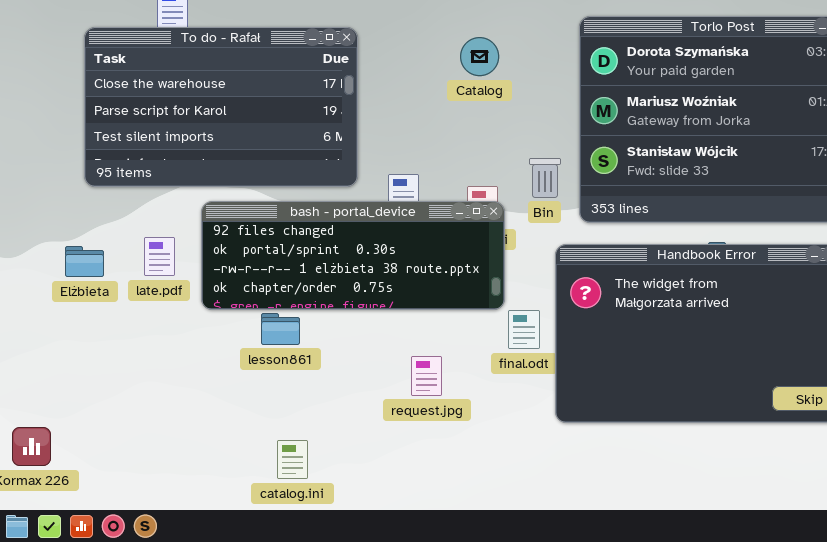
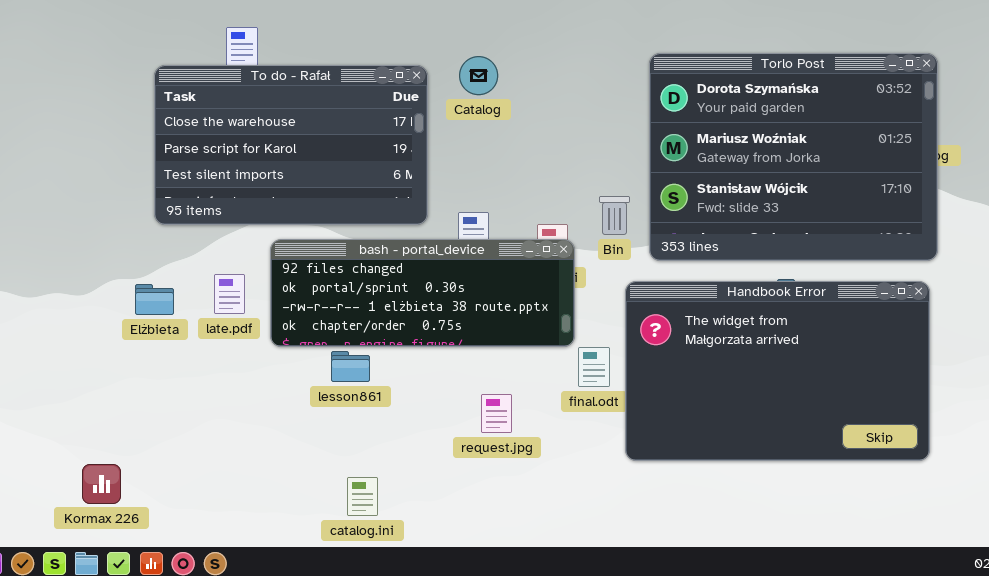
Catalog: [460,37,499,76] -> [459,56,498,95], moved

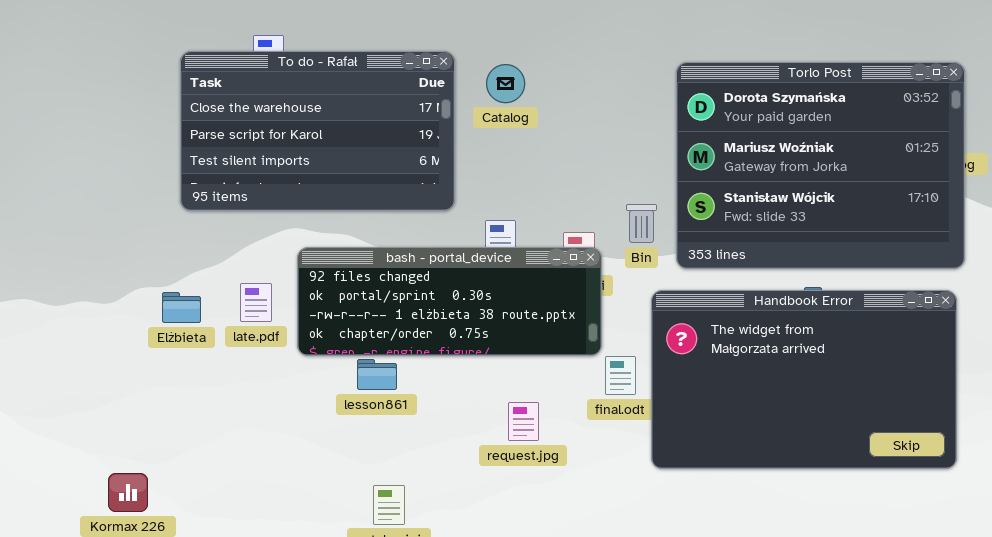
To do - Rafał: [154,65,428,225] -> [180,51,455,211], moved

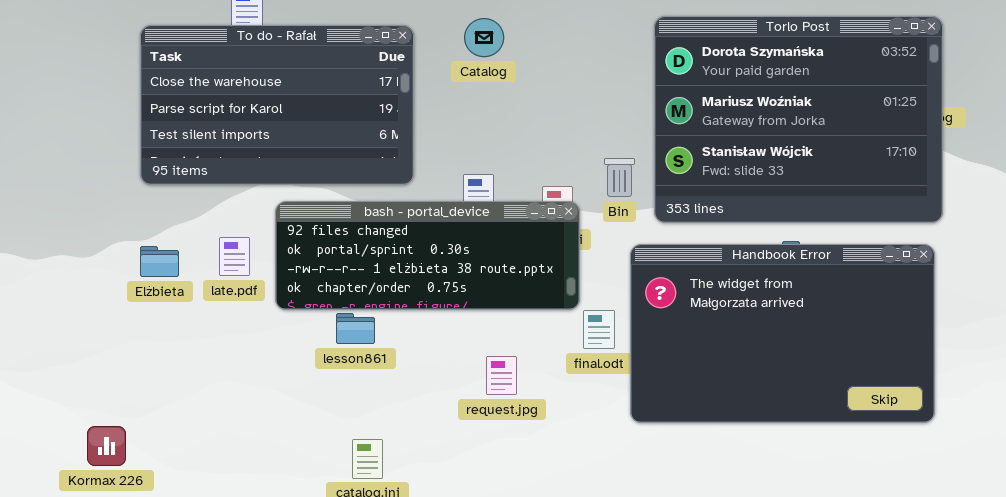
To do - Rafał: [180,51,455,211] -> [140,25,414,185], moved

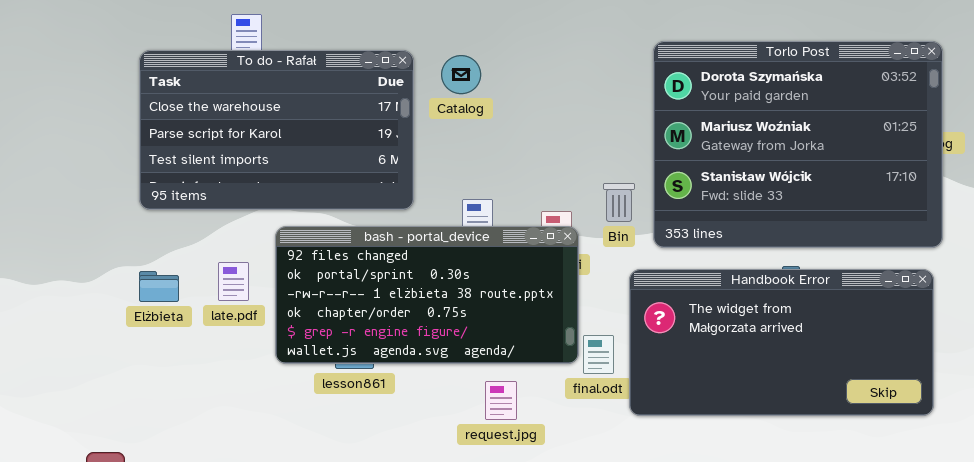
Catalog: [464,18,504,57] -> [441,55,481,94], moved
bash - portal_device: [275,201,580,310] -> [275,226,579,364], resized
Handbook Error: [630,244,935,423] -> [629,269,934,416], resized

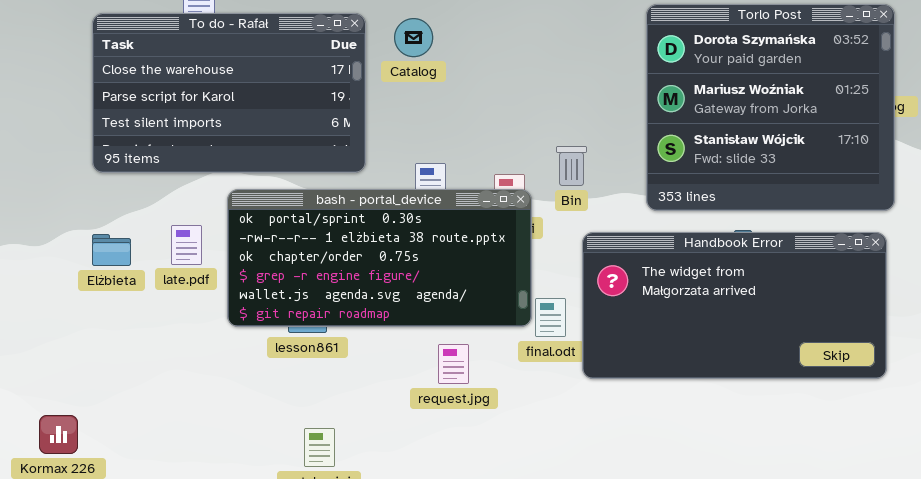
Torlo Post: [653,41,943,248] -> [646,4,895,211], resized
bash - portal_device: [275,226,579,364] -> [227,189,532,327], scrolled down 1 row

